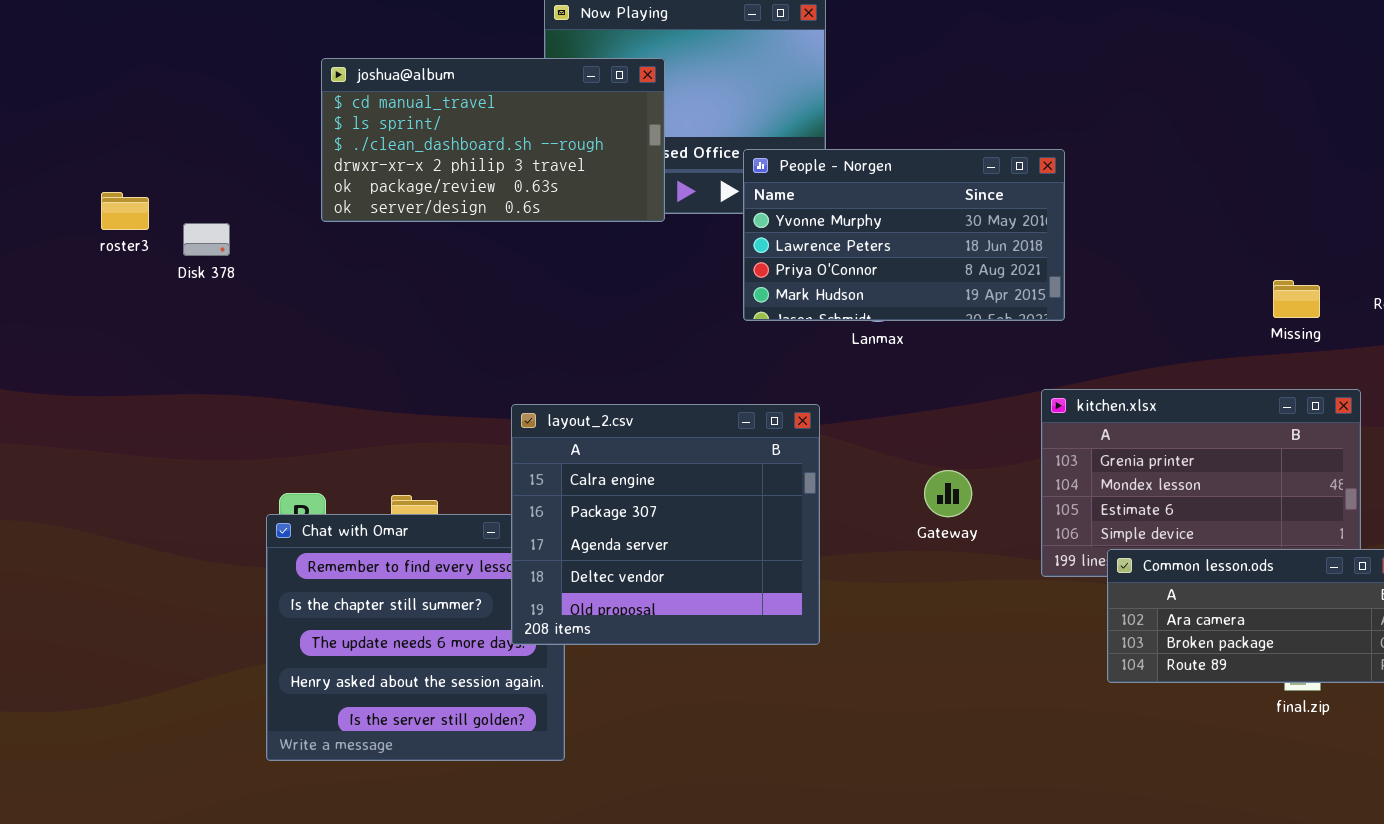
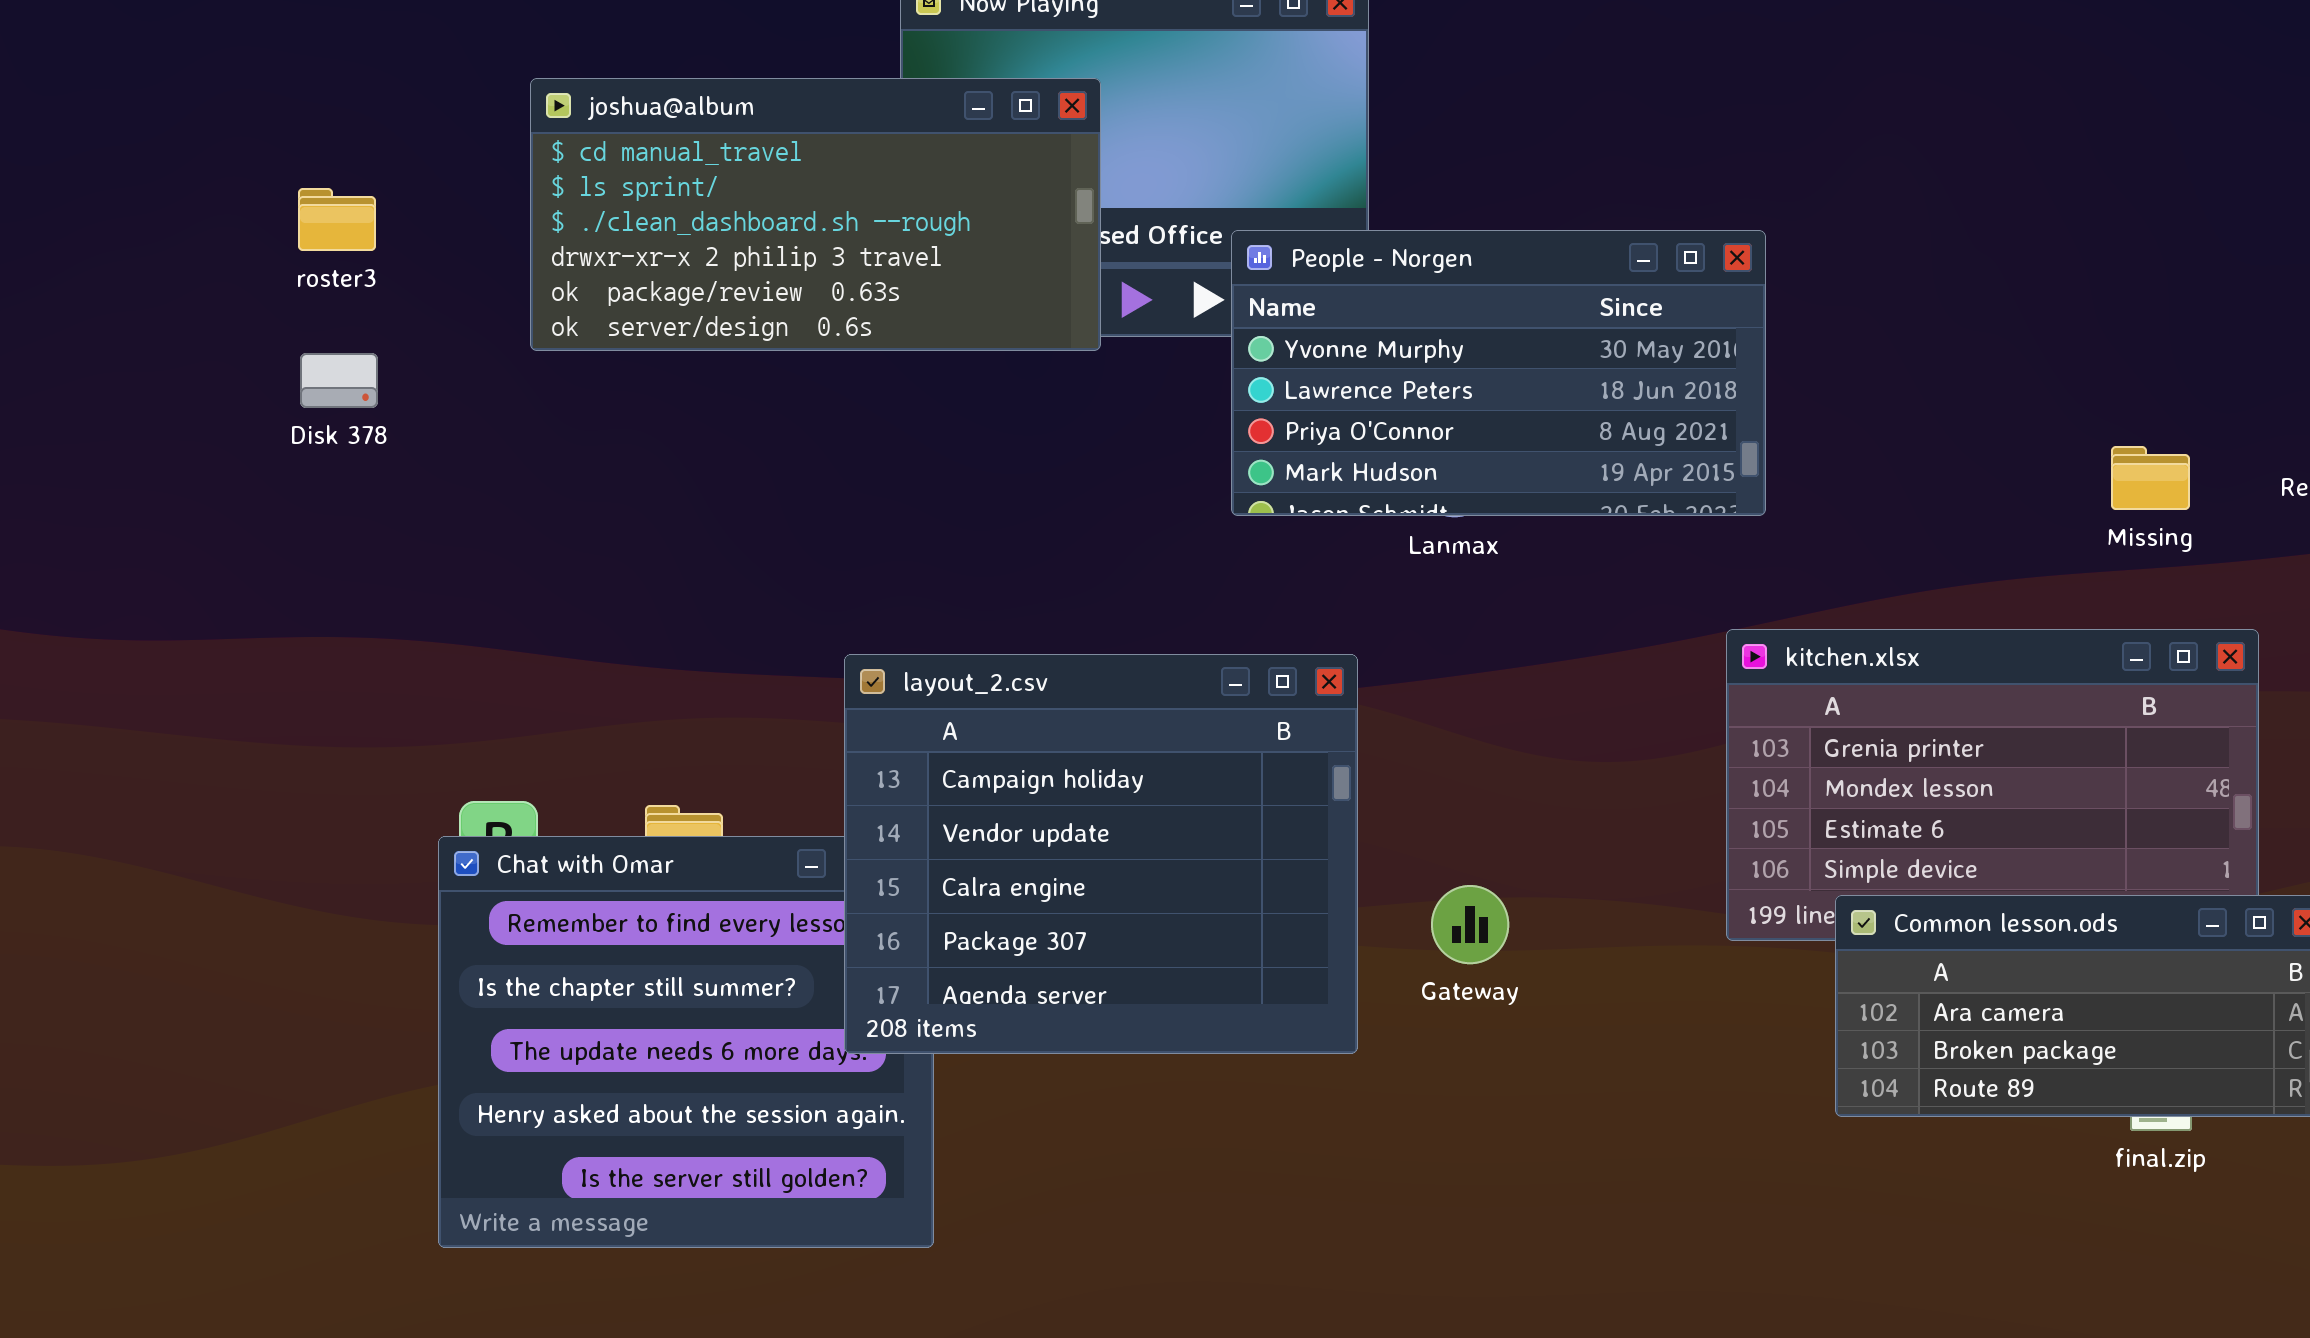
roster3: [101,192,149,230] -> [298,188,376,251], moved
layout_2.csv: [511,404,820,645] -> [844,654,1358,1054], scrolled up 2 rows
Gateway: [924,470,972,517] -> [1431,885,1509,964], moved

